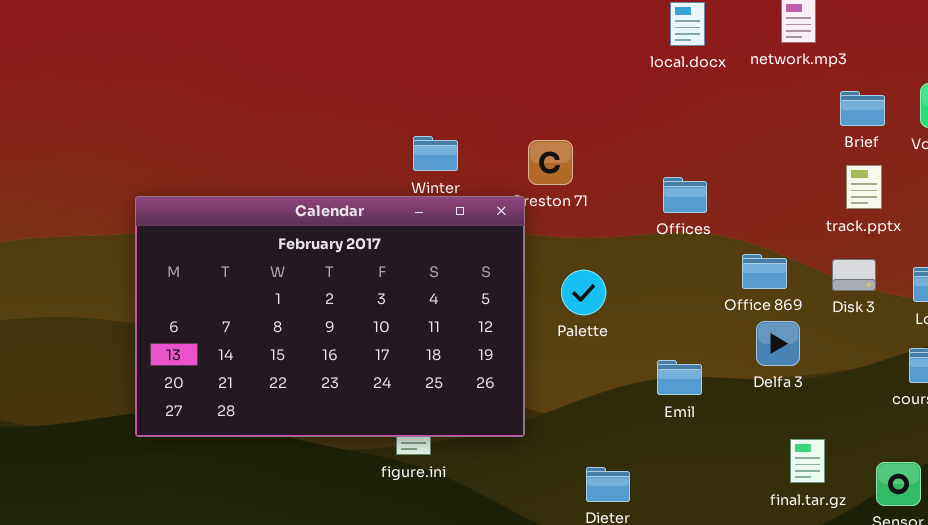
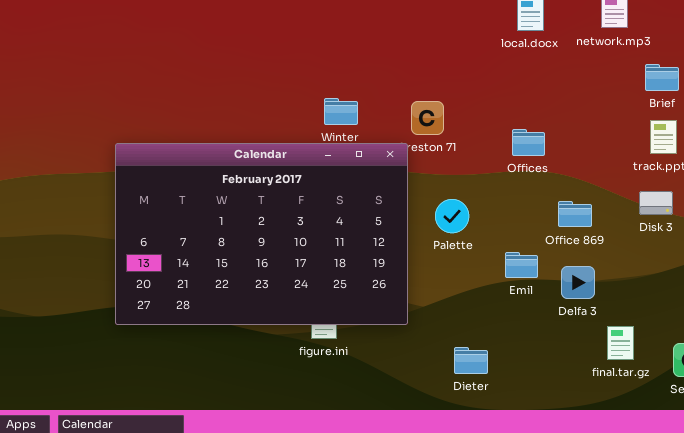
Office 869: [742,254,787,289] -> [558,201,592,227], moved
Delfa 3: [756,321,800,366] -> [561,266,595,299], moved
Emil: [657,360,702,395] -> [505,252,538,278], moved

